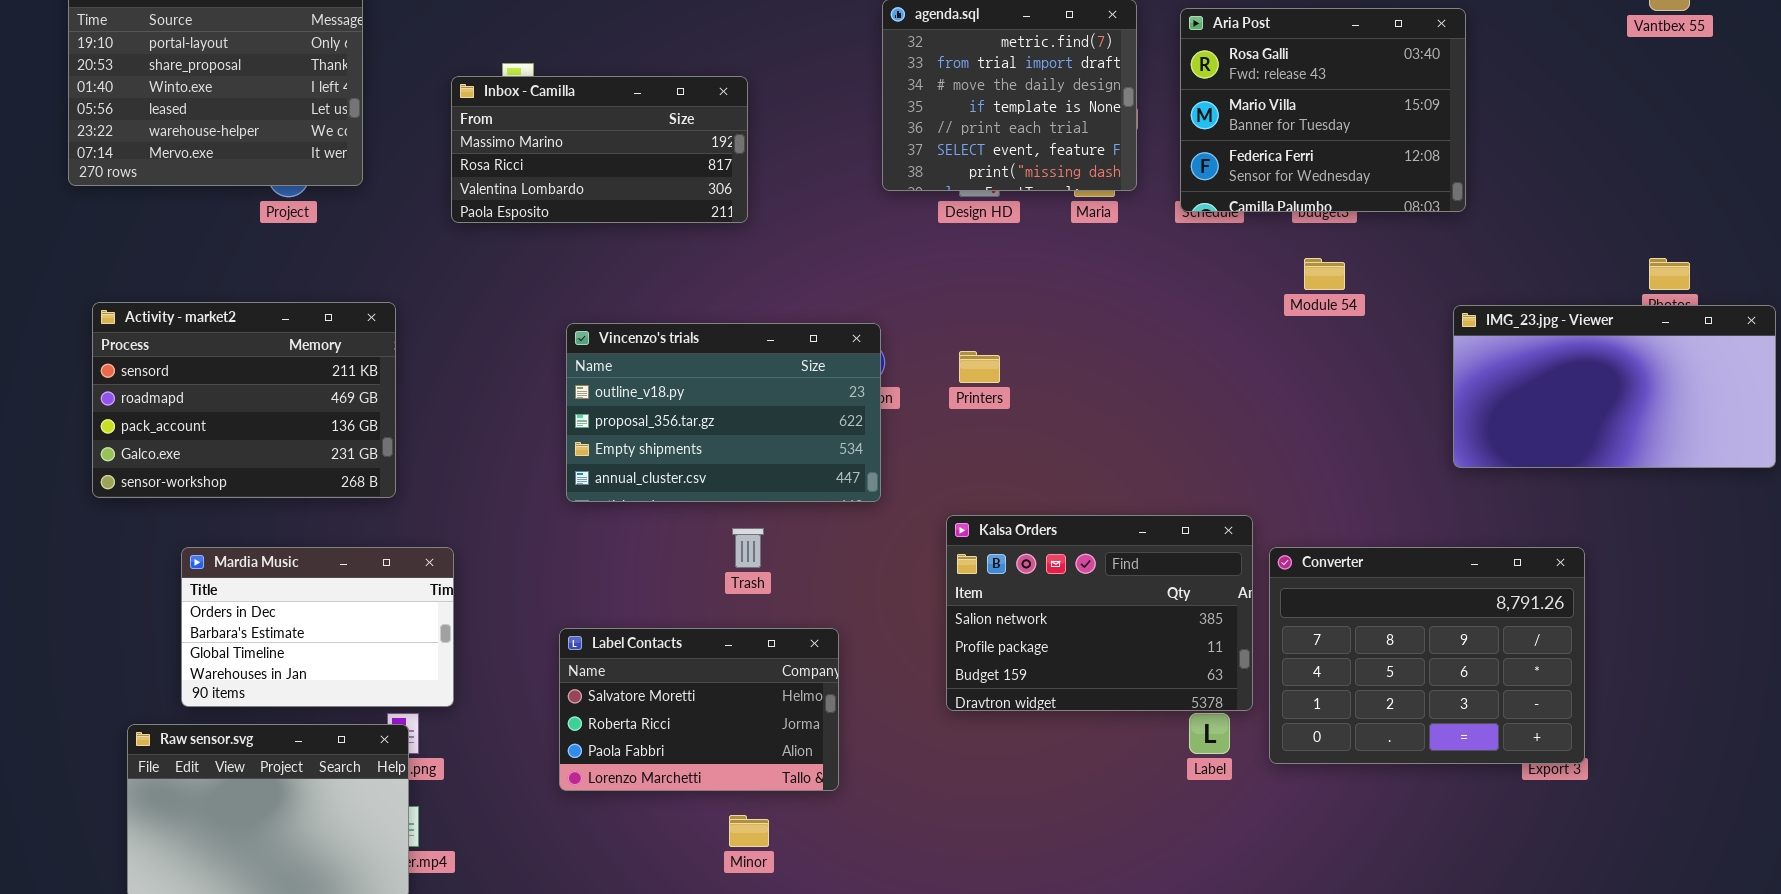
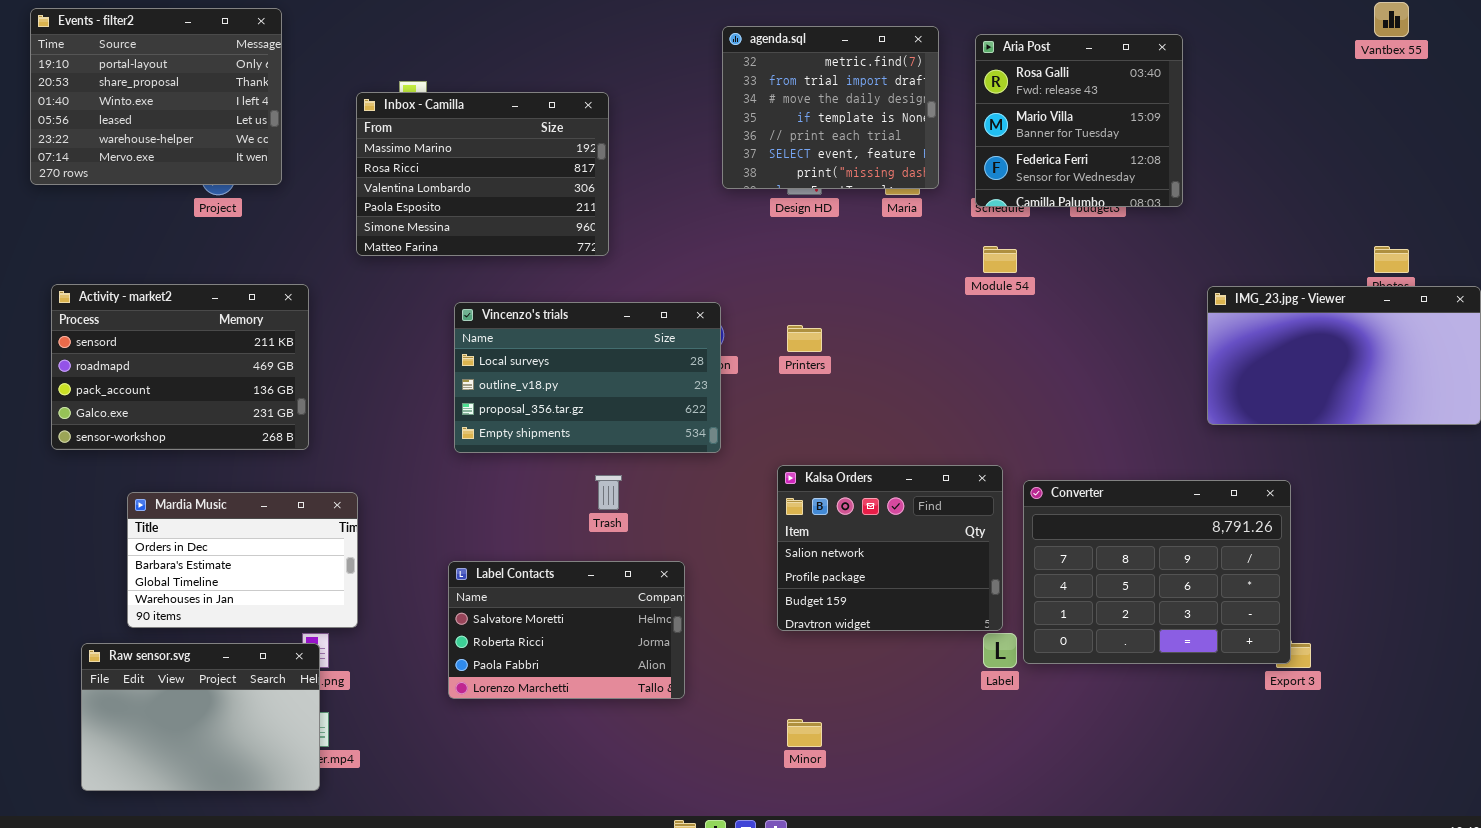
Aria Post: [1180,8,1466,212] -> [975,34,1183,207], resized
Inbox - Camilla: [451,76,748,223] -> [356,92,609,256], resized
Module 54: [1304,258,1345,290] -> [983,246,1017,273], moved
Vincenzo's trials: [566,323,881,502] -> [454,302,721,453], scrolled up 1 row
Kalsa Orders: [946,515,1253,711] -> [777,465,1003,631], resized
Converter: [1269,547,1585,764] -> [1023,480,1291,664], moved
Minor: [729,815,769,847] -> [787,719,822,747], moved

